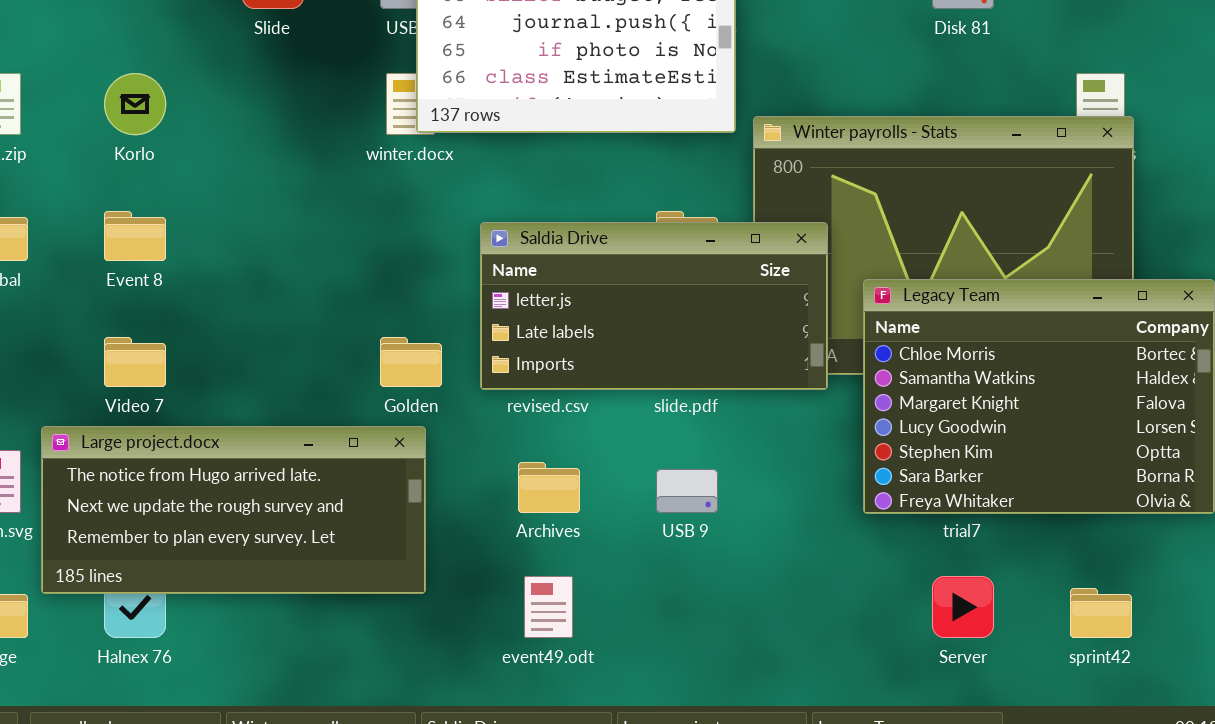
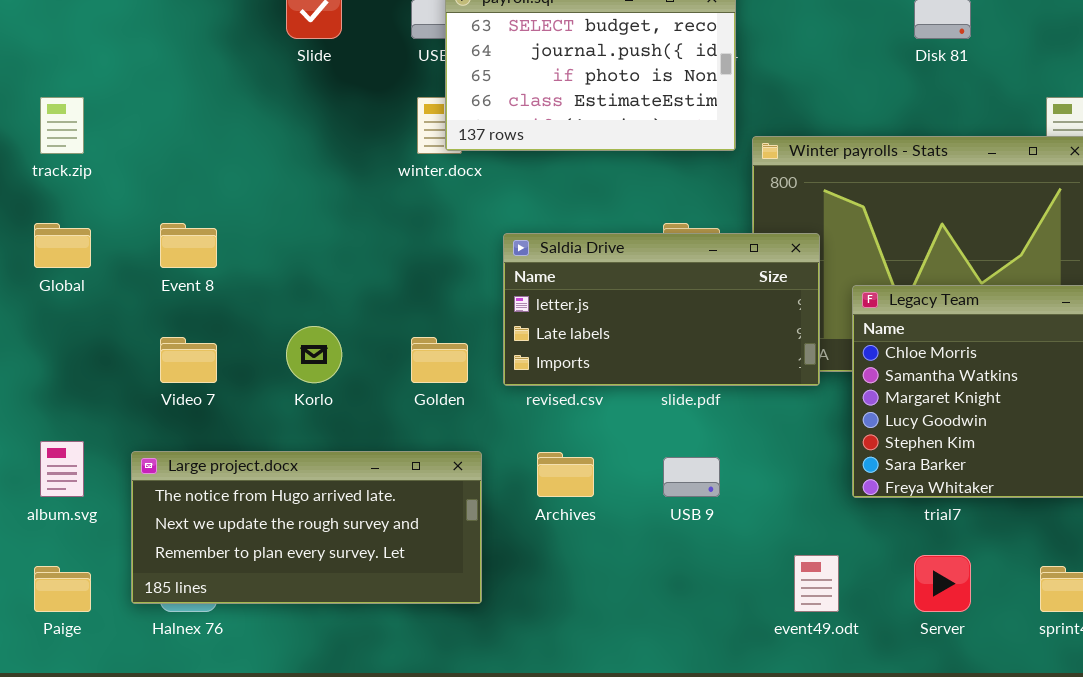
Korlo: [104,73,166,135] -> [286,326,342,383], moved
Large project.docx: [41,426,426,594] -> [131,451,482,604], moved
event49.odt: [524,576,573,638] -> [794,555,839,612], moved

